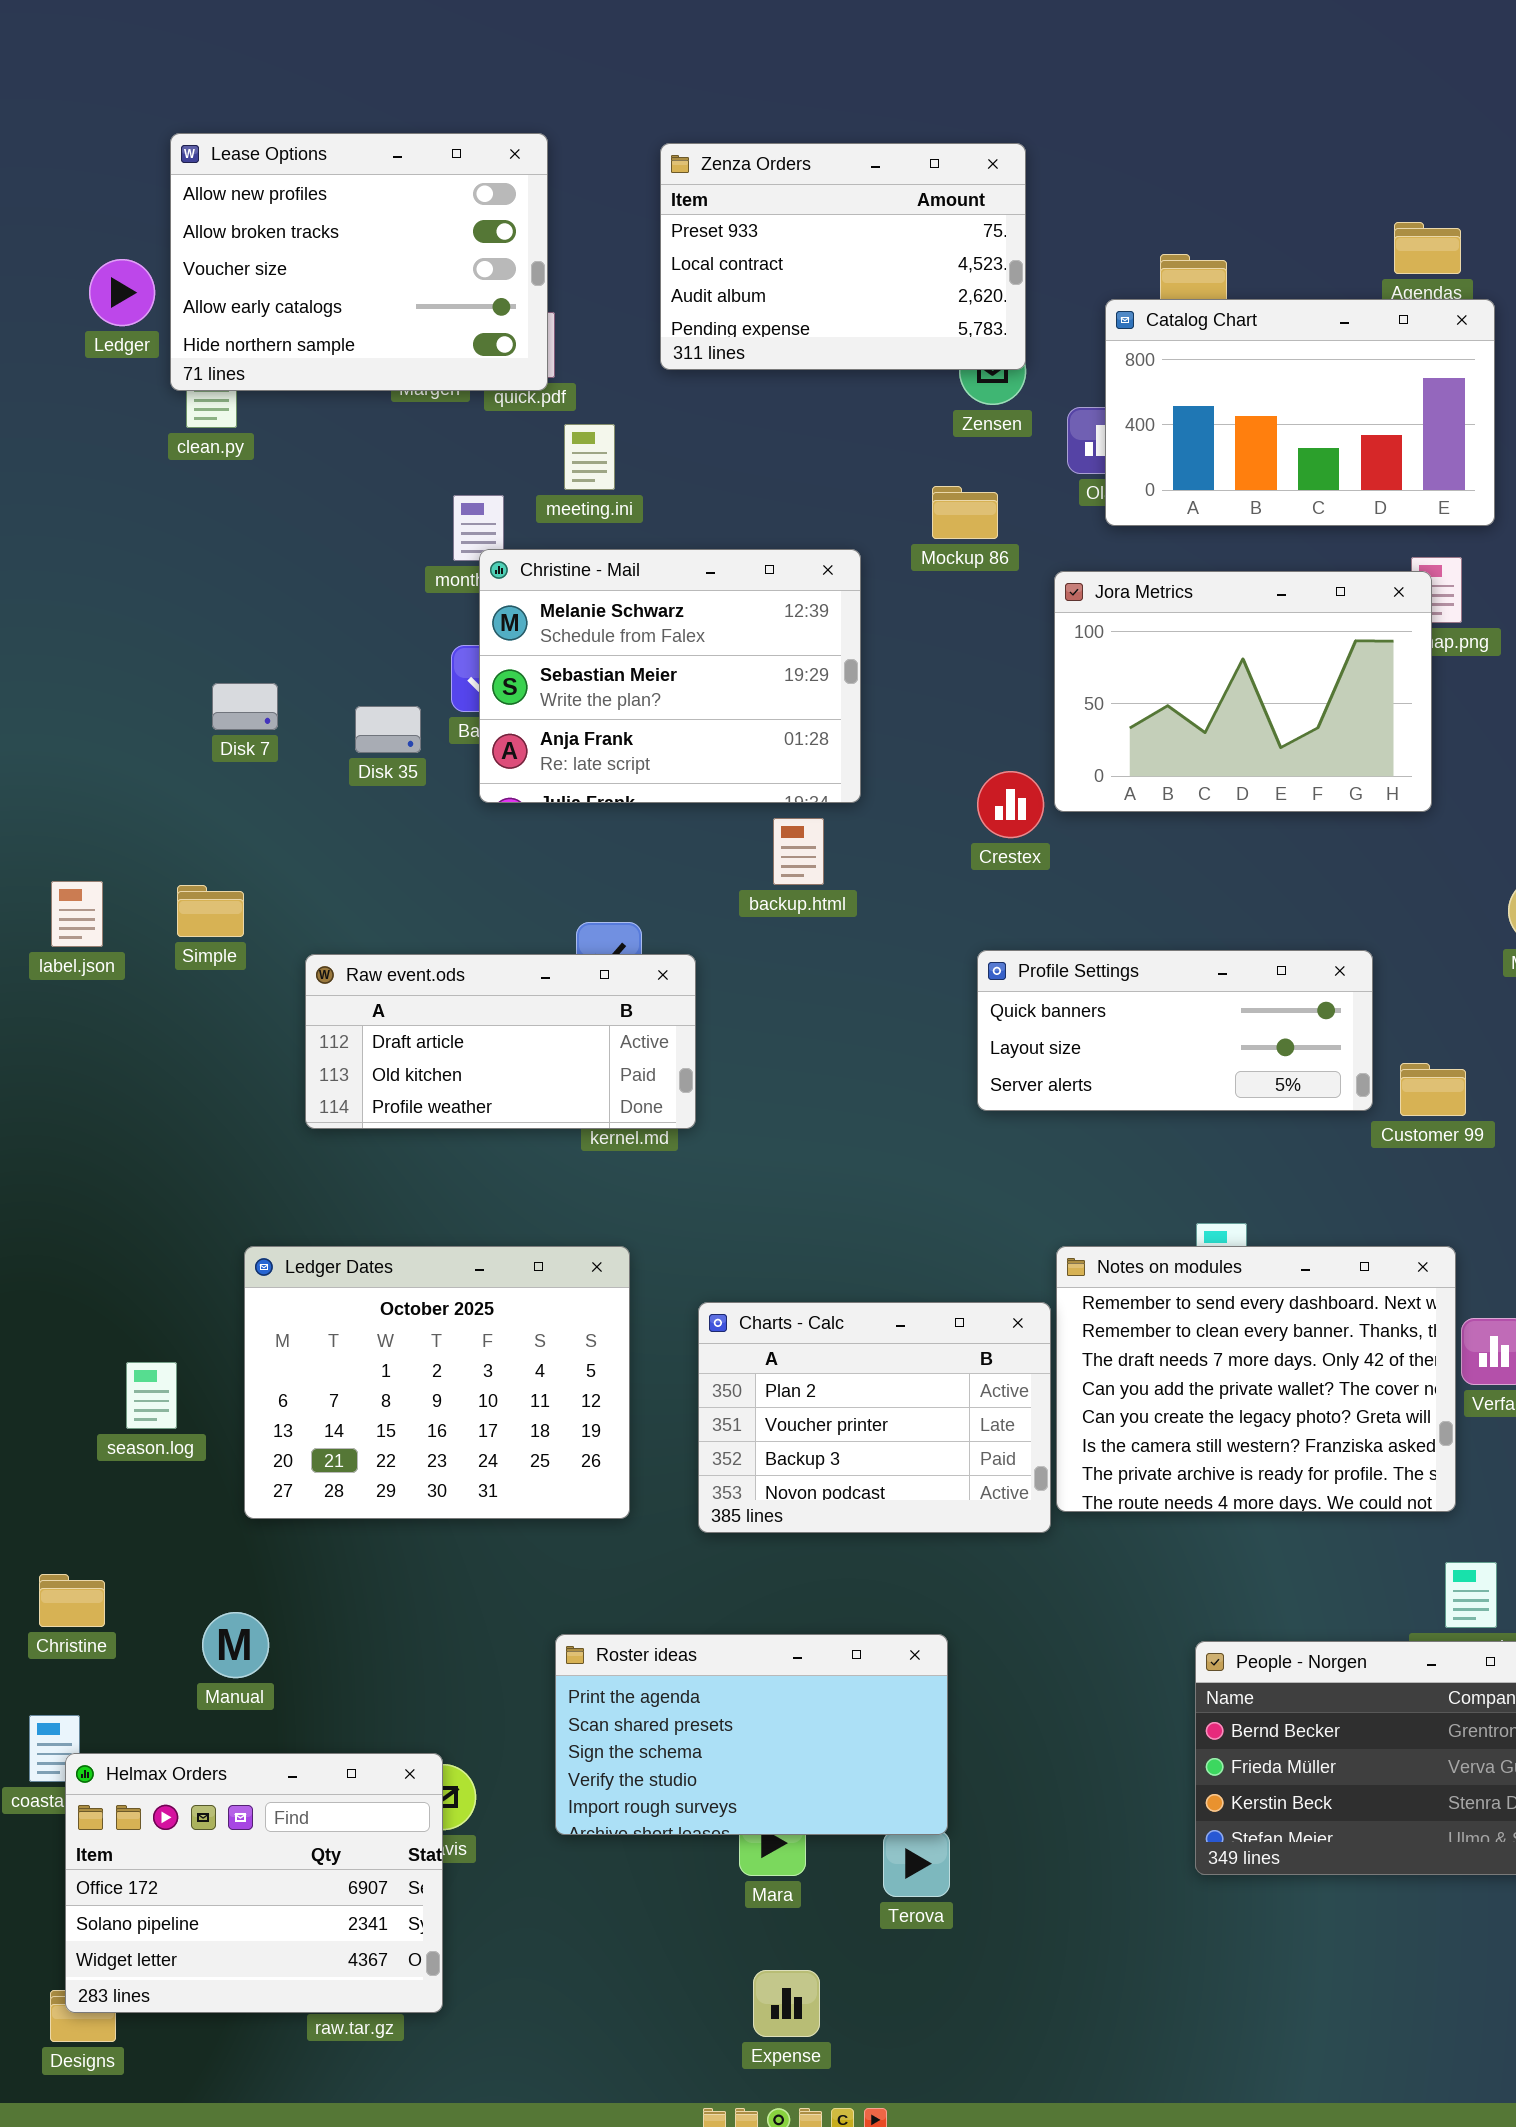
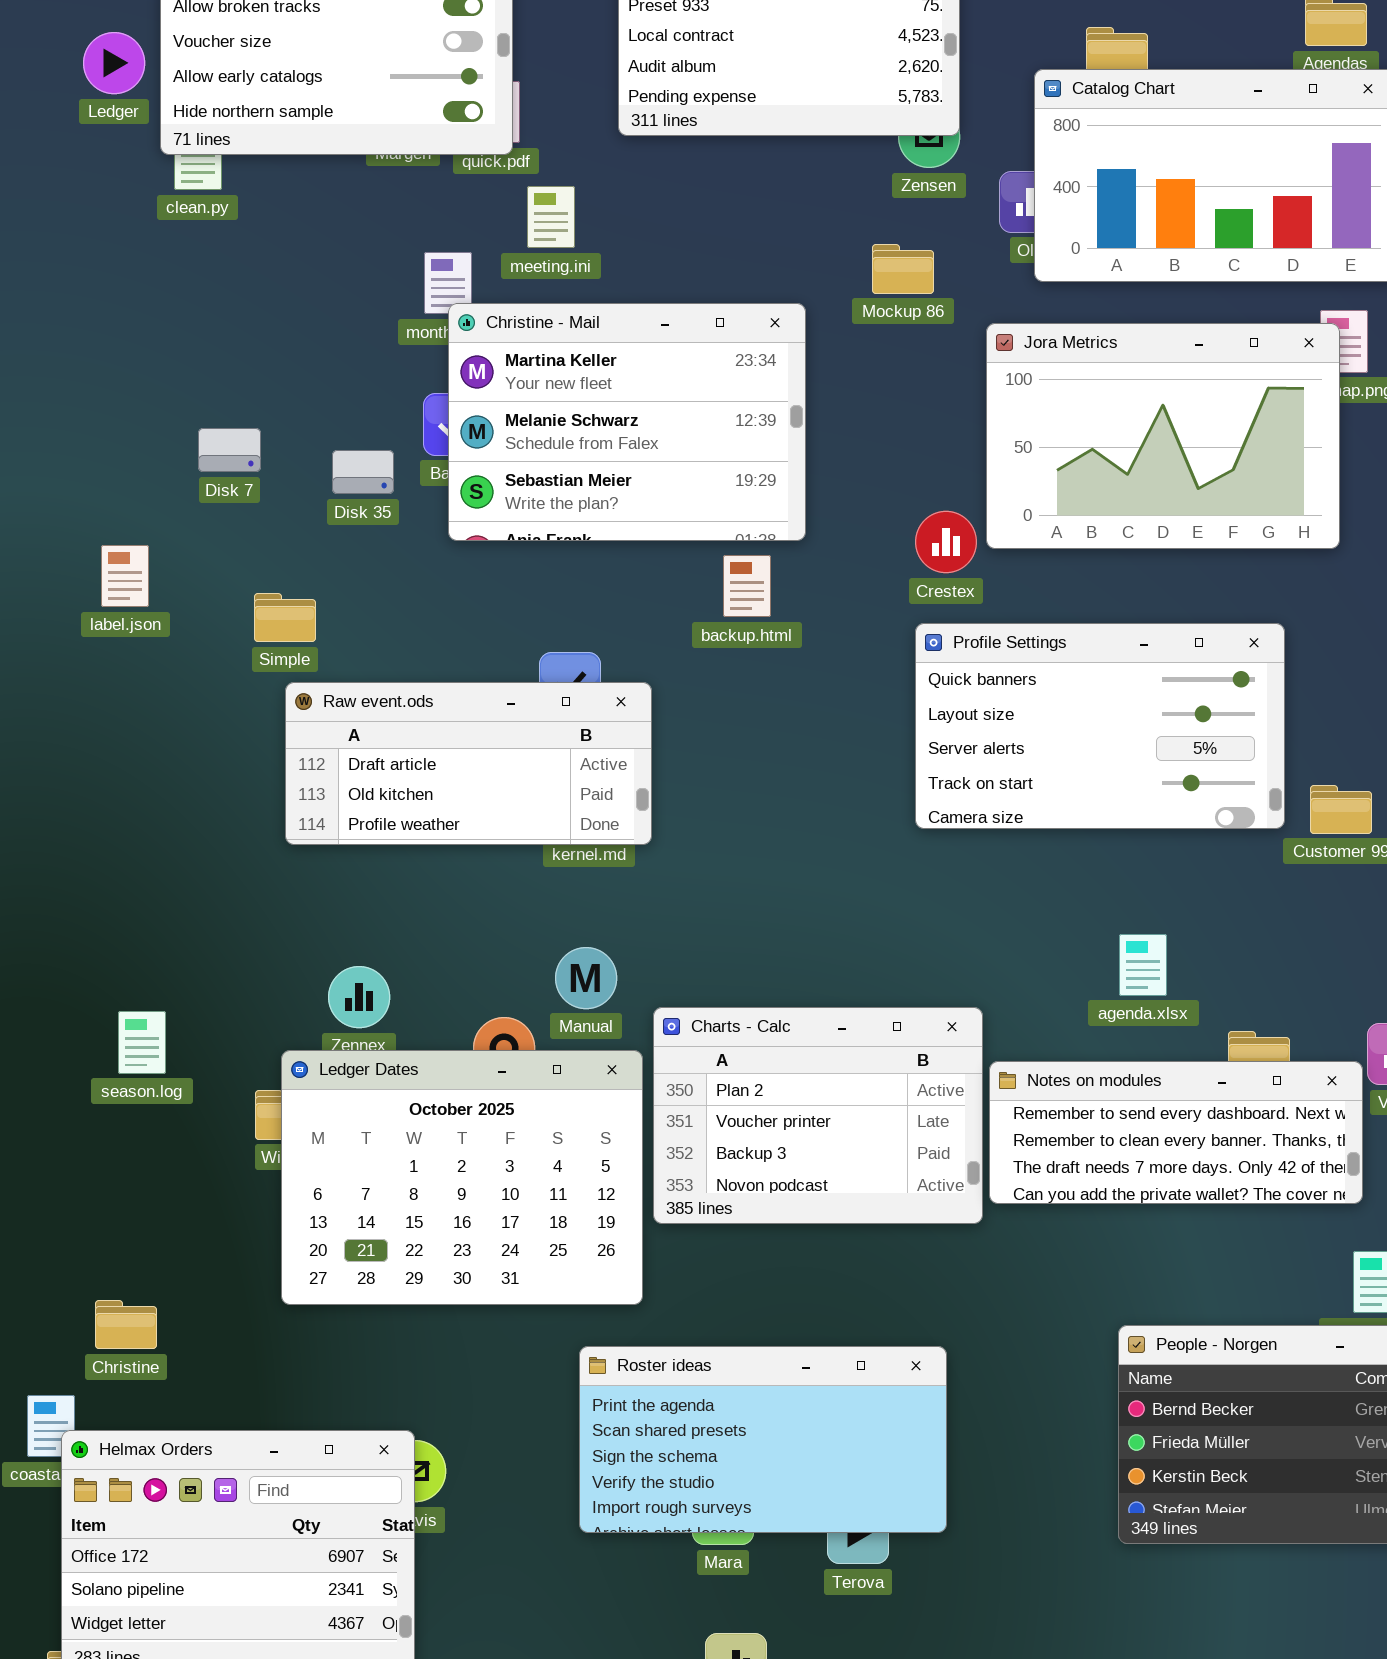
Christine - Mail: [479,549,861,803] -> [448,303,806,541], scrolled up 1 row
label.json: [51,881,103,947] -> [101,545,149,607], moved
Simple: [177,885,244,937] -> [254,593,316,642], moved
Profile Settings: [977,950,1373,1111] -> [915,623,1285,829], resized
Ledger Dates: [244,1246,630,1519] -> [281,1050,643,1305], moved
Notes on modules: [1056,1246,1456,1512] -> [989,1061,1363,1204], resized
season.log: [126,1362,177,1429] -> [118,1011,166,1074], moved
Christine: [39,1574,105,1627] -> [95,1300,157,1349], moved
Manual: [202,1612,269,1678] -> [555,947,617,1009], moved
Roster ideas: [555,1634,948,1835] -> [579,1346,947,1533], moved

